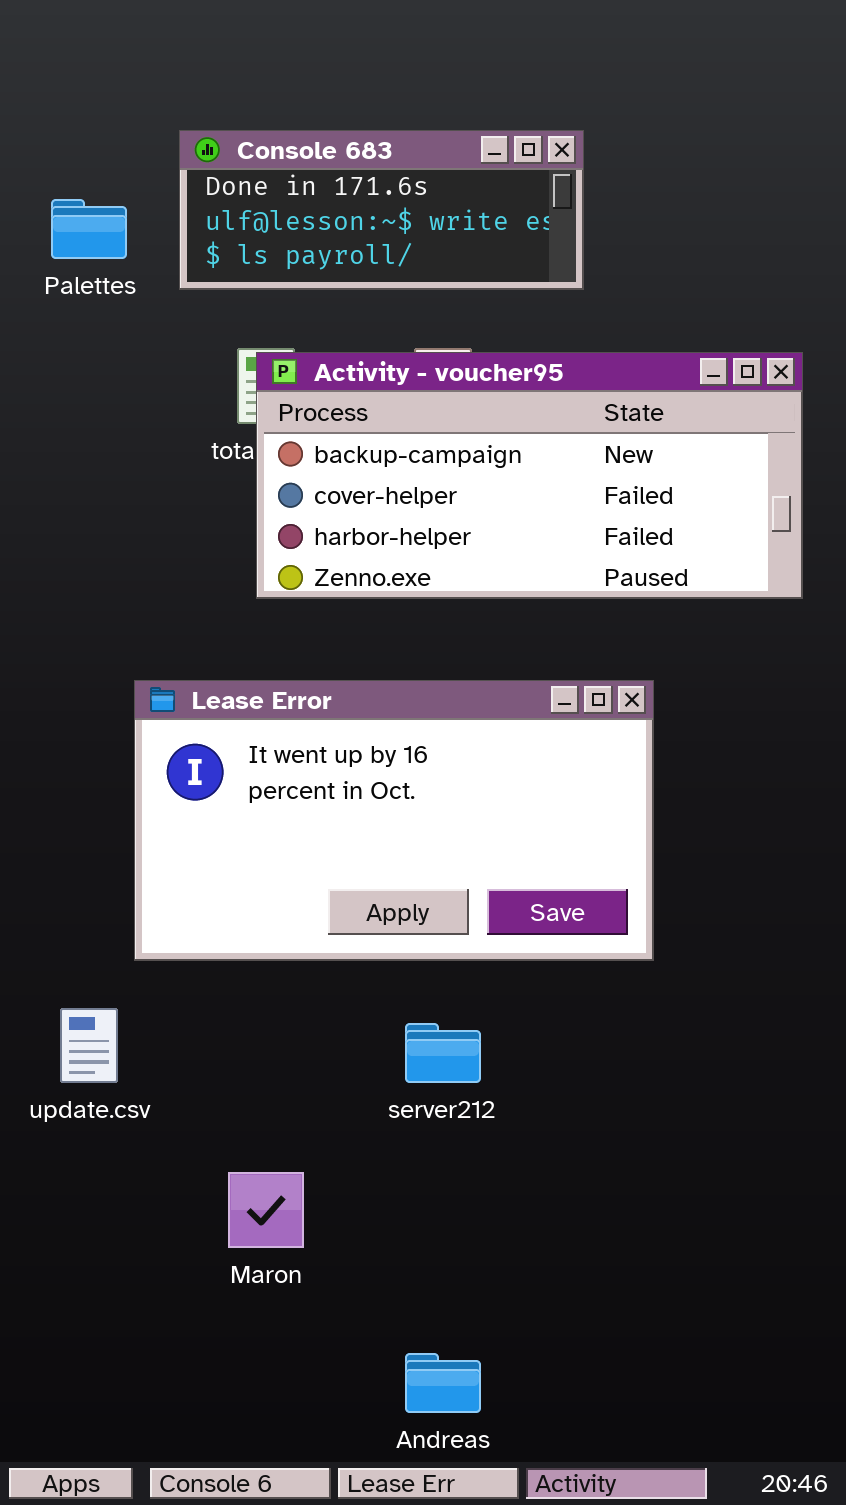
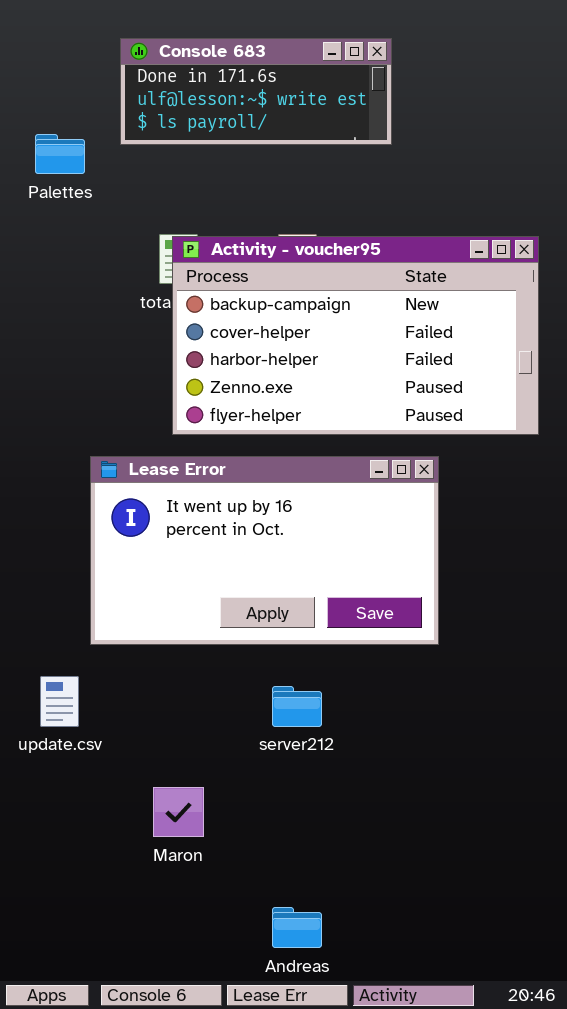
Console 683: [179,130,584,290] -> [120,38,392,145], moved
Activity - voucher95: [256,352,803,599] -> [172,236,539,435], resized

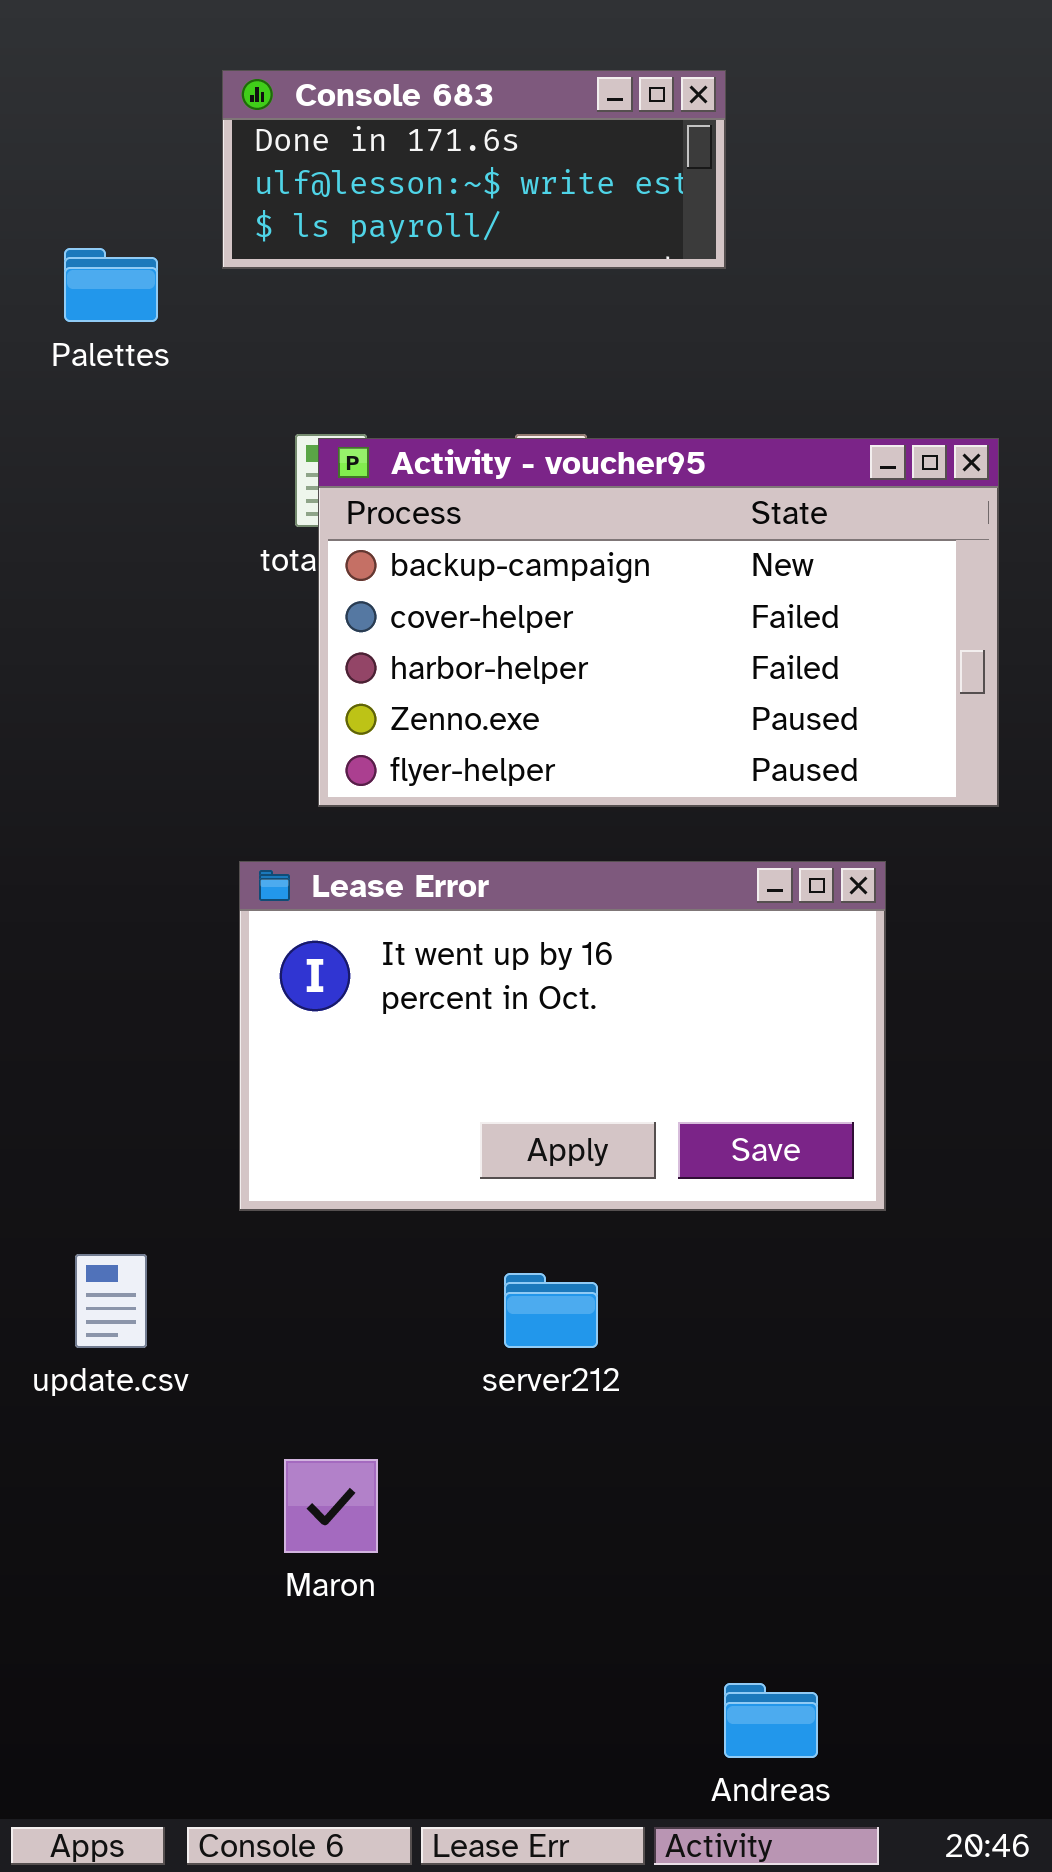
Lease Error: [90,456,439,645] -> [239,861,886,1211], moved
Andreas: [272,907,322,948] -> [724,1683,818,1758], moved

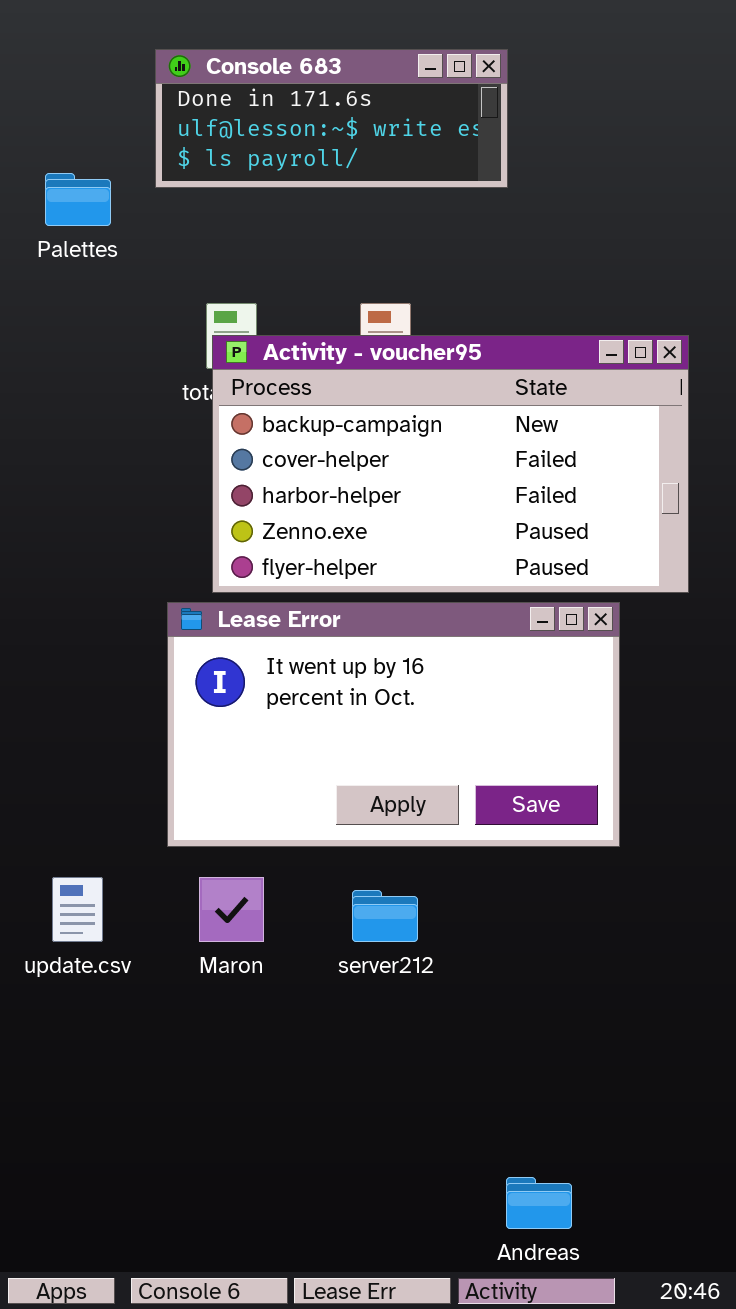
Activity - voucher95: [318,438,999,807] -> [212,335,689,593], moved
Maron: [284,1459,378,1553] -> [199,877,264,942], moved

